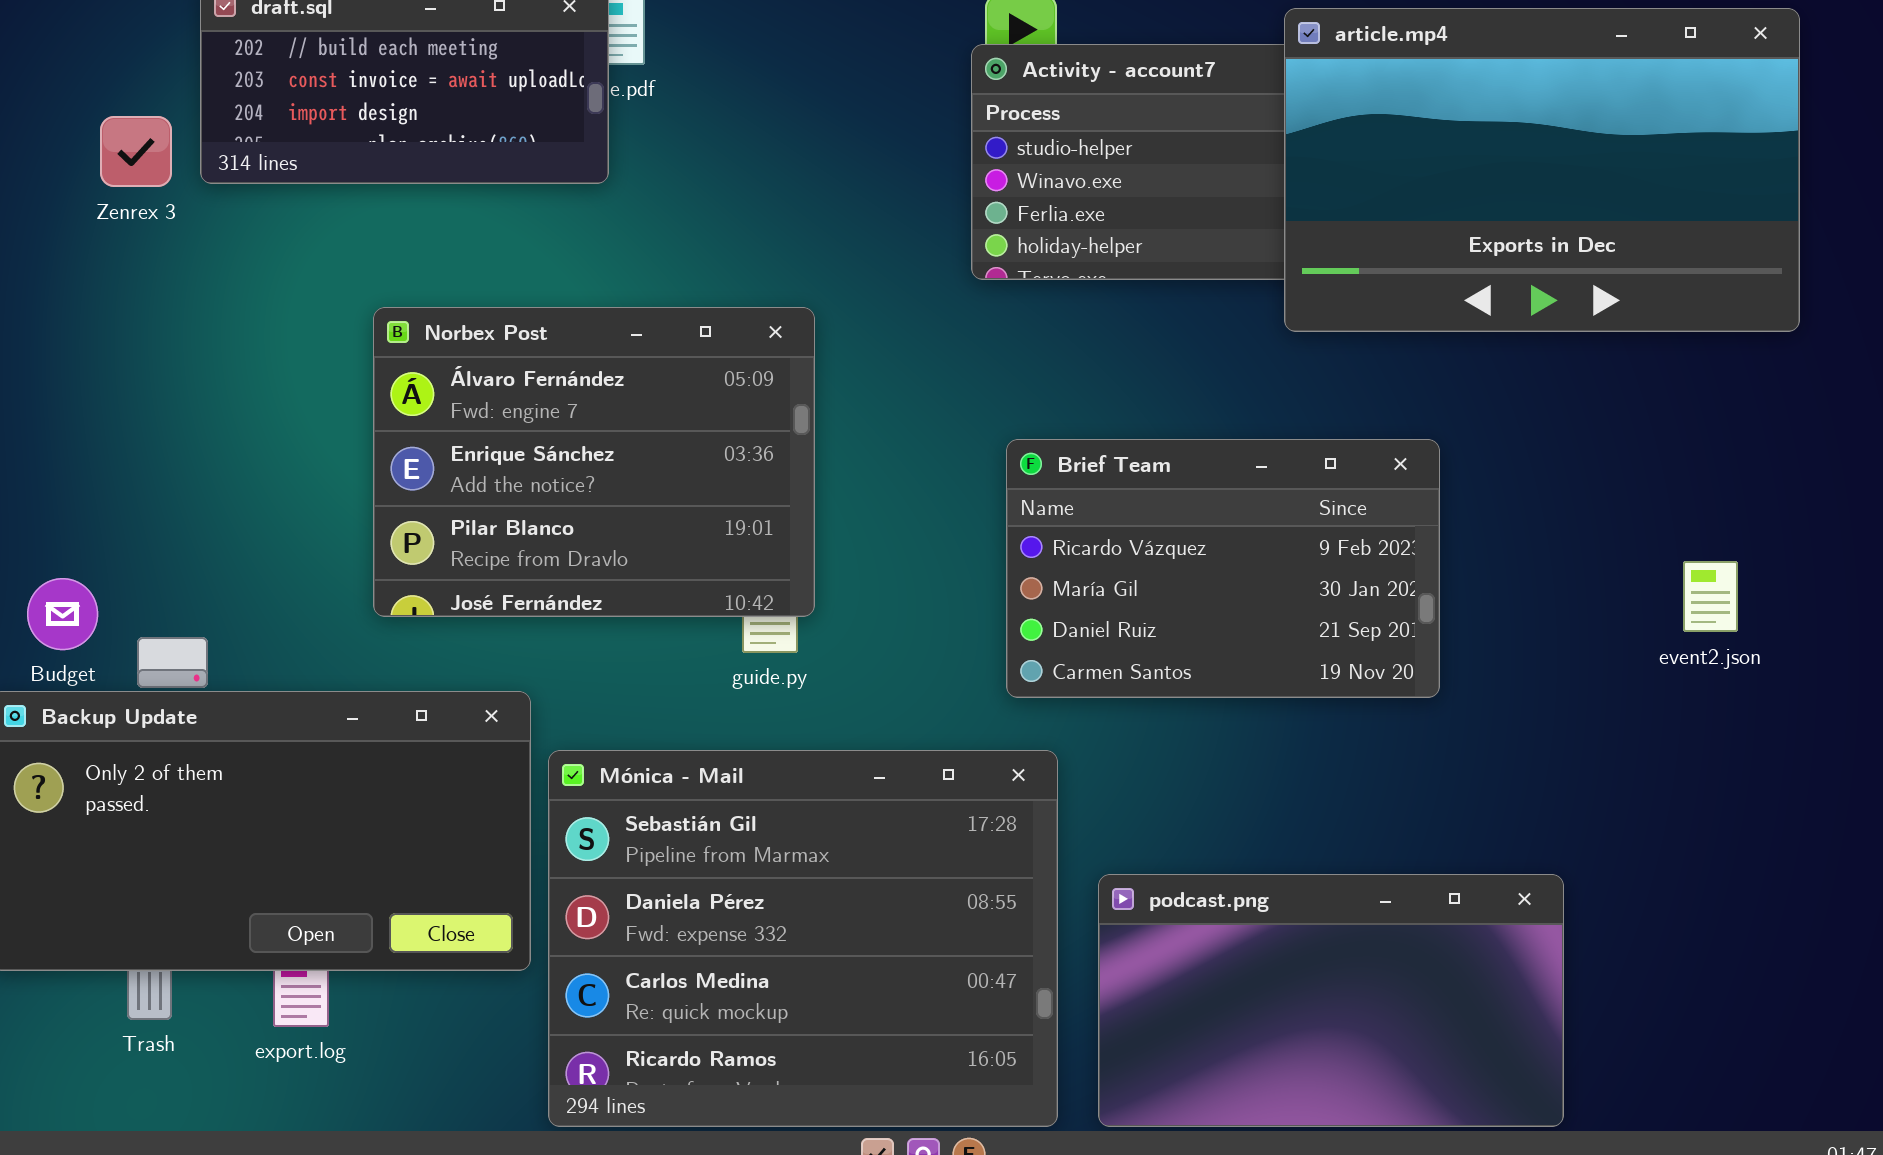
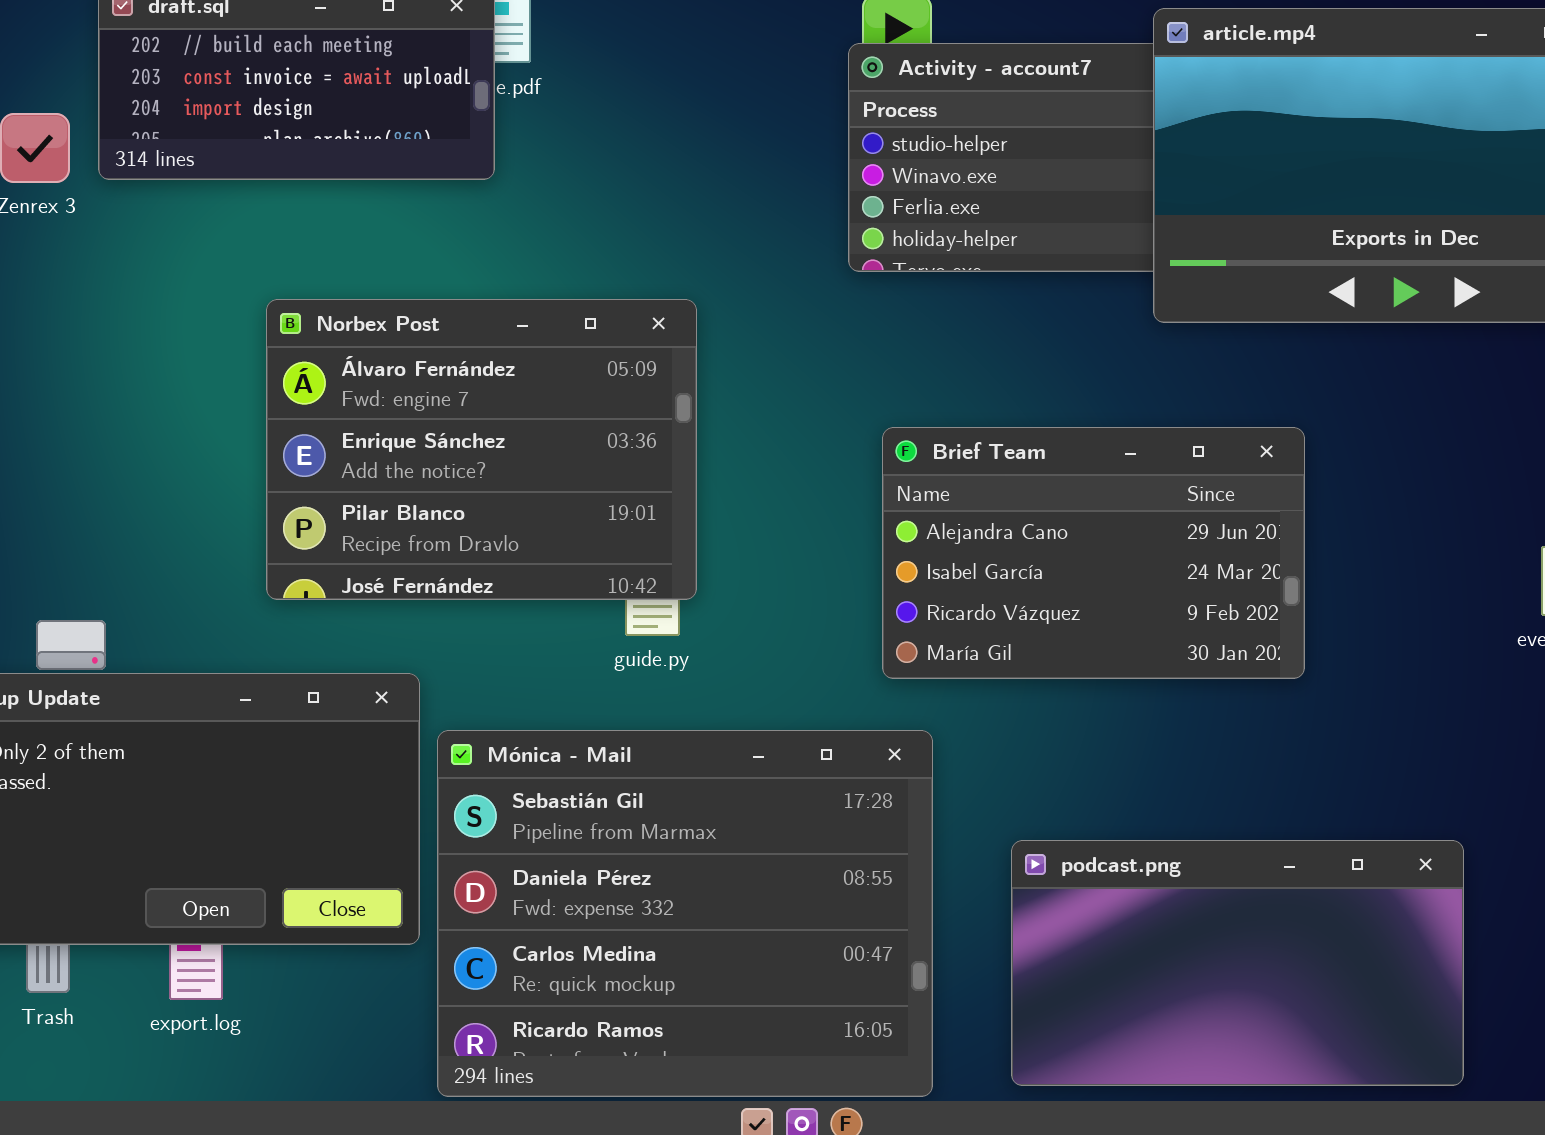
Brief Team: [1006,439,1440,698] -> [882,427,1305,679], scrolled up 2 rows
podcast.png: [1098,874,1564,1127] -> [1011,840,1464,1086], moved

